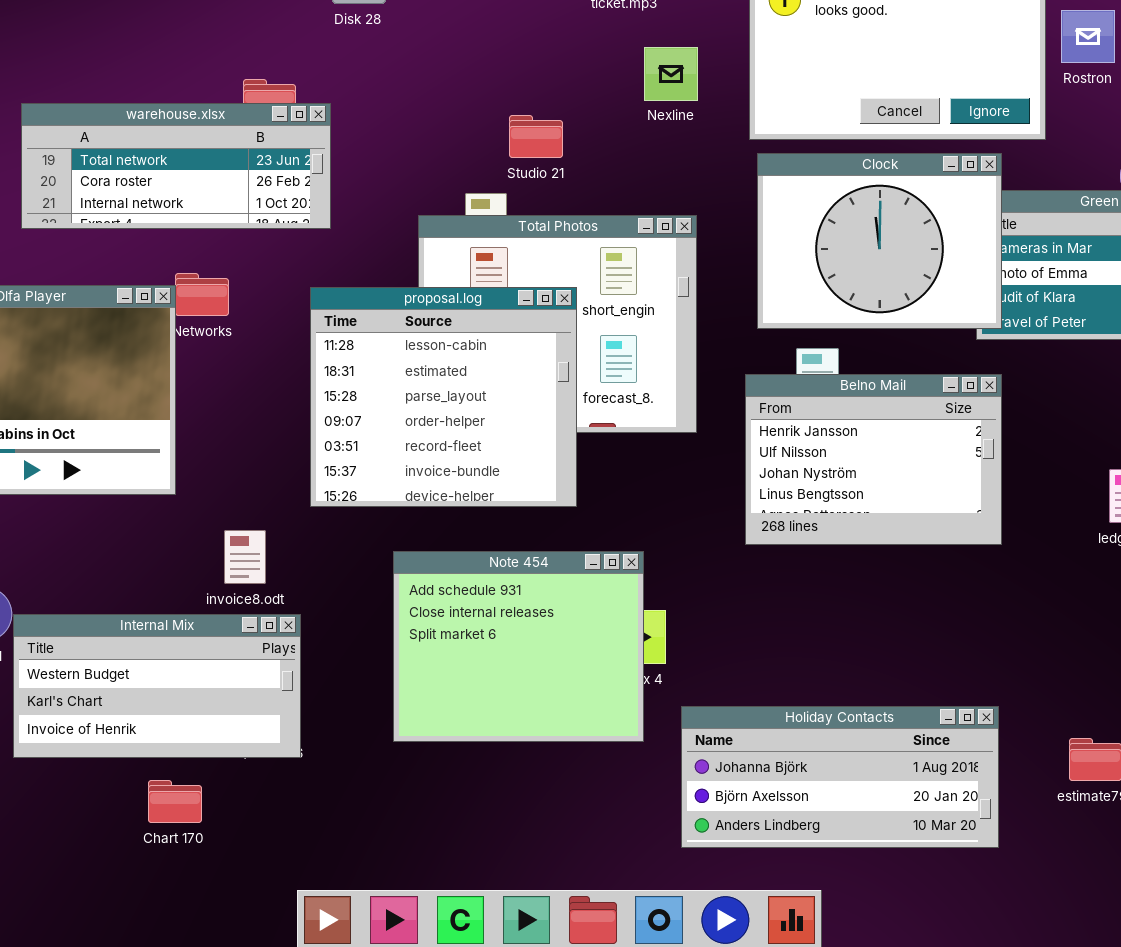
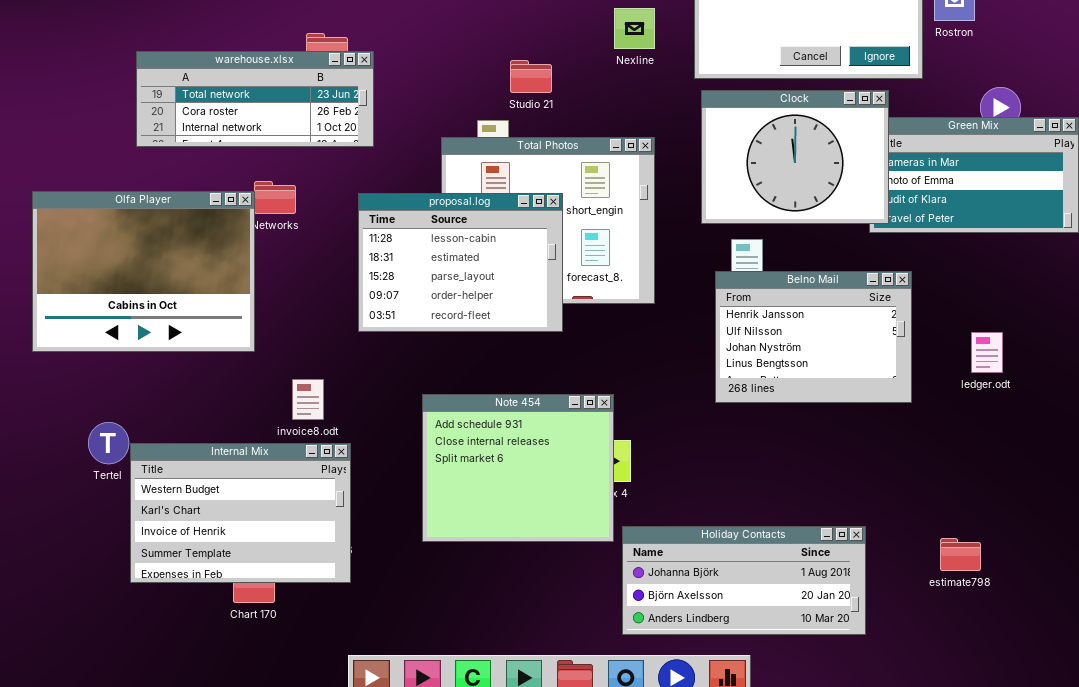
proposal.log: [310,287,577,507] -> [358,193,563,332], resized
Belno Mail: [745,374,1002,545] -> [715,271,912,403], moved
Internal Mix: [13,614,301,758] -> [130,443,351,583], resized
Holiday Contacts: [681,706,999,848] -> [622,526,866,635], moved

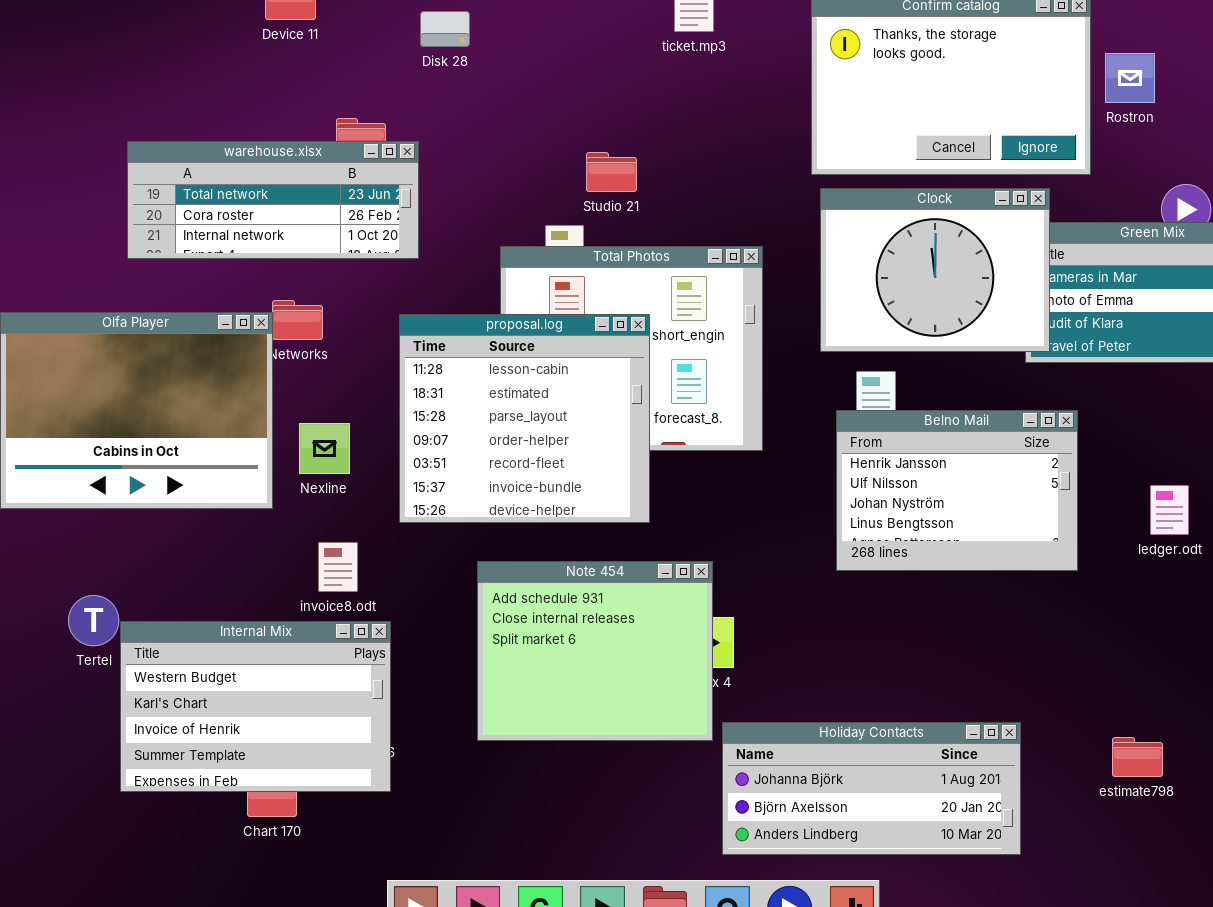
Nexline: [614,8,655,49] -> [299,423,350,474], moved
proposal.log: [358,193,563,332] -> [399,314,650,523], resized

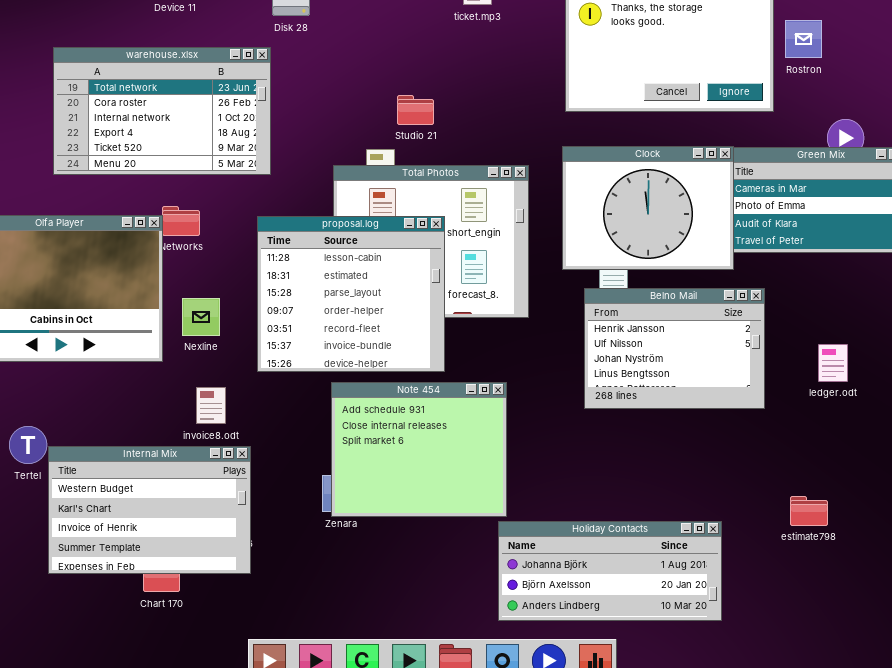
warehouse.xlsx: [127,141,419,259] -> [53,47,271,175], resized
Clock: [820,188,1050,352] -> [562,146,734,270], moved
Note 454: [477,561,713,741] -> [331,382,507,517], moved
estimate798: [1112,737,1163,777] -> [790,496,828,526], moved

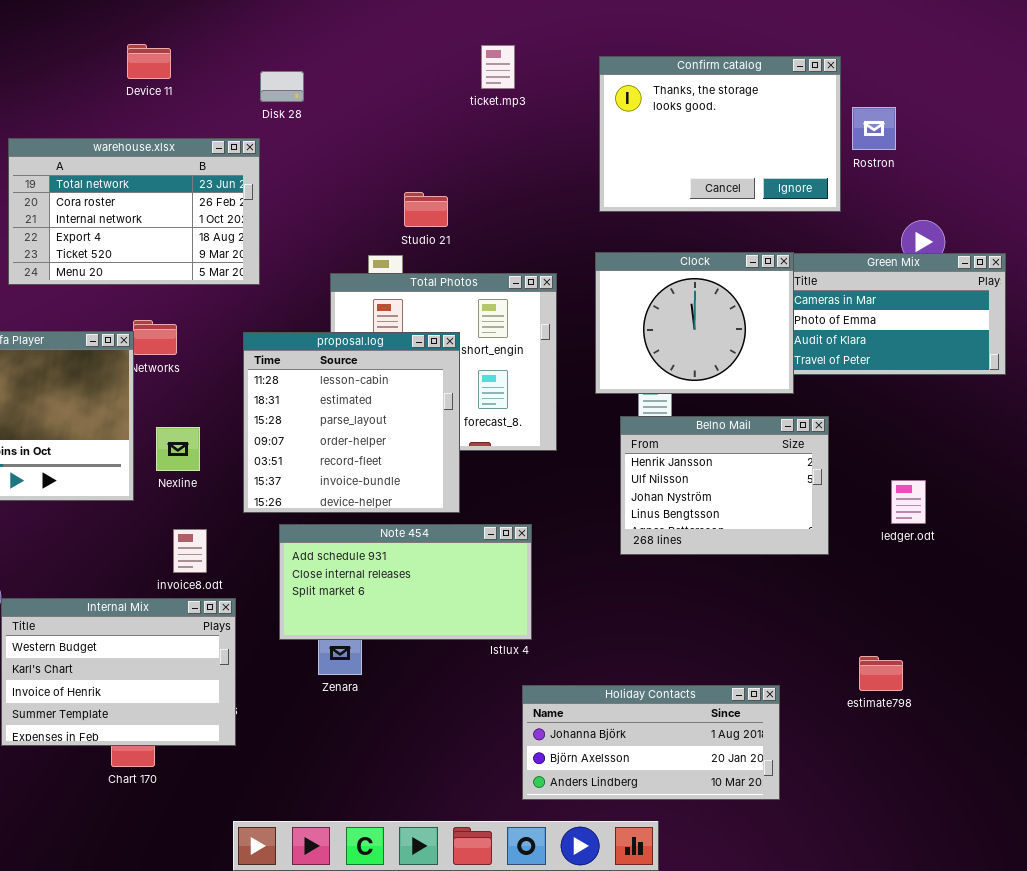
Note 454: [331,382,507,517] -> [279,524,532,640], resized

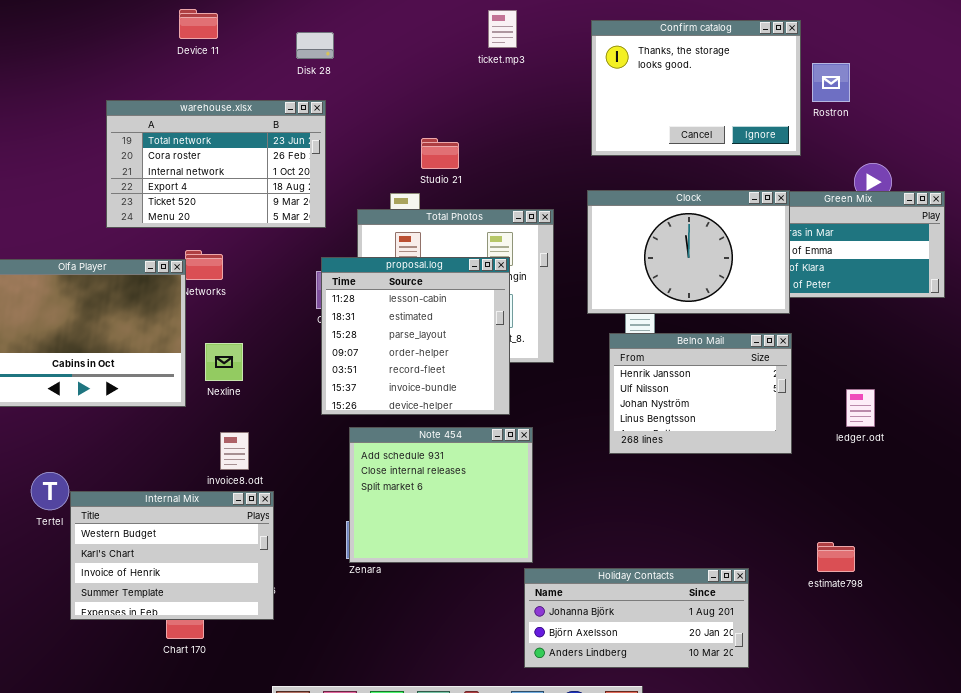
warehouse.xlsx: [8,138,260,285] -> [106,100,326,228], moved
Clock: [595,252,794,394] -> [587,190,790,314], resized
proposal.log: [243,332,460,513] -> [321,257,510,415], moved
Note 454: [279,524,532,640] -> [349,427,533,563], resized

